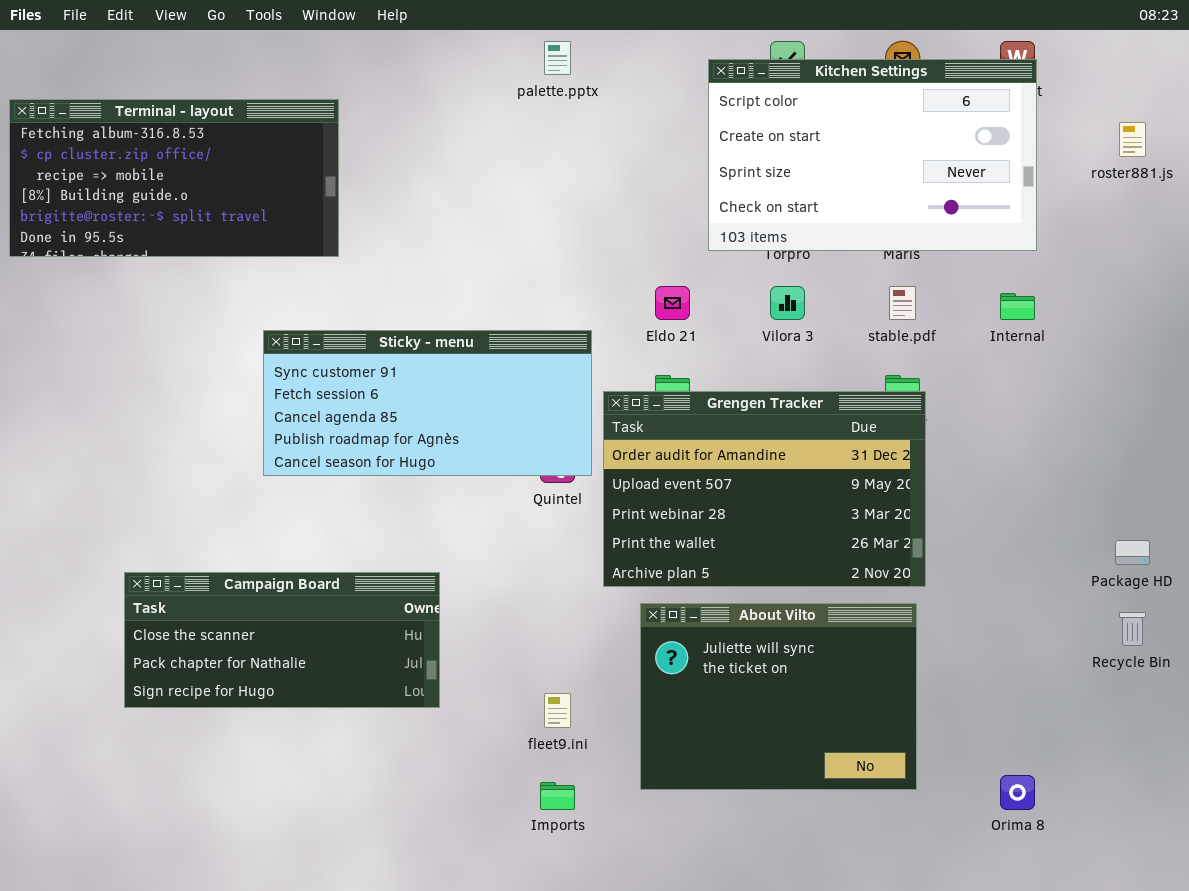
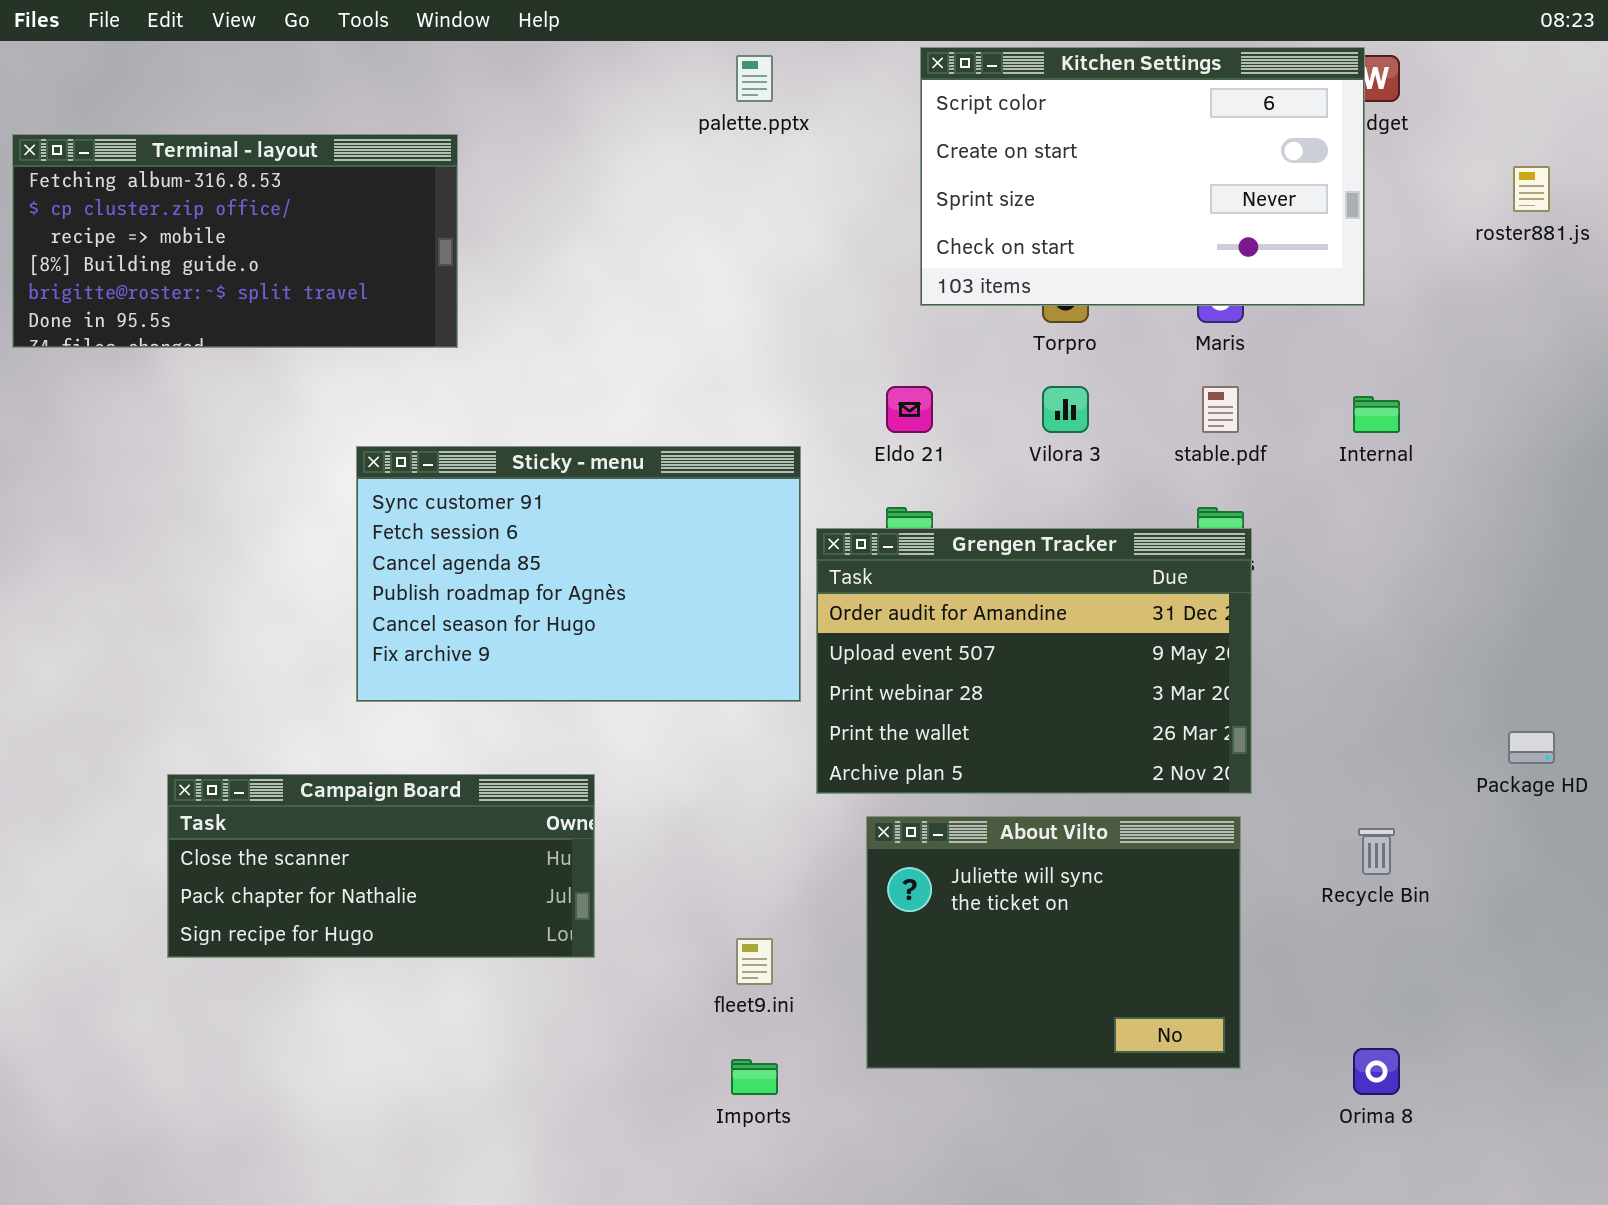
Kitchen Settings: [708,59,1037,251] -> [920,47,1365,306], moved
Sticky - menu: [263,330,592,476] -> [356,446,801,702], resized
Recycle Bin: [1119,612,1146,646] -> [1358,828,1395,875], moved

